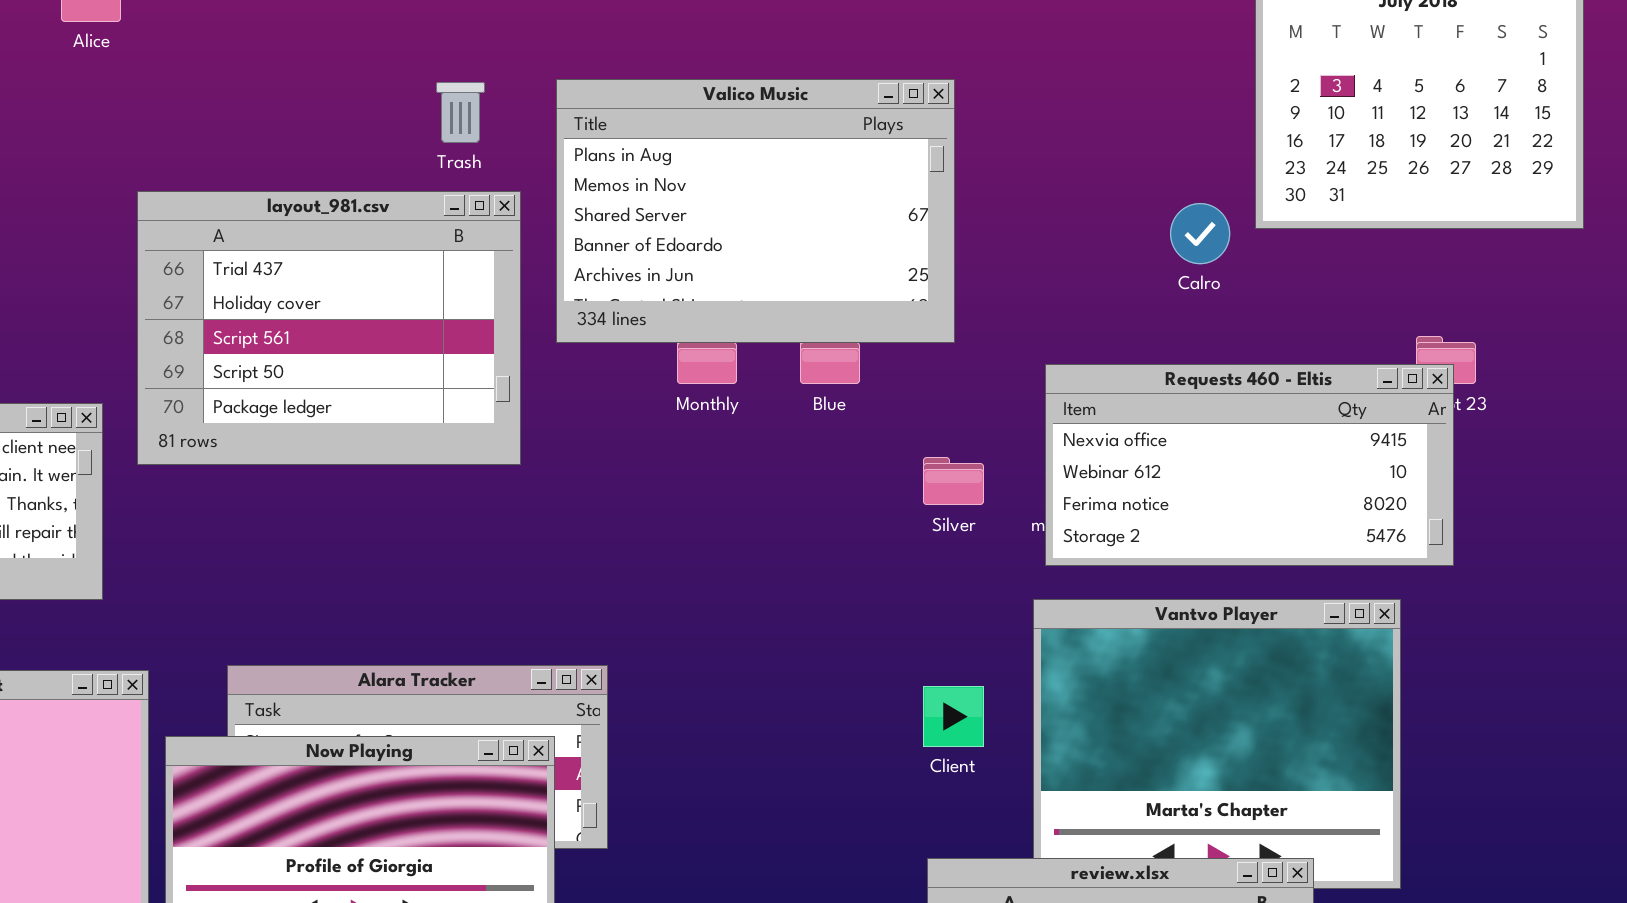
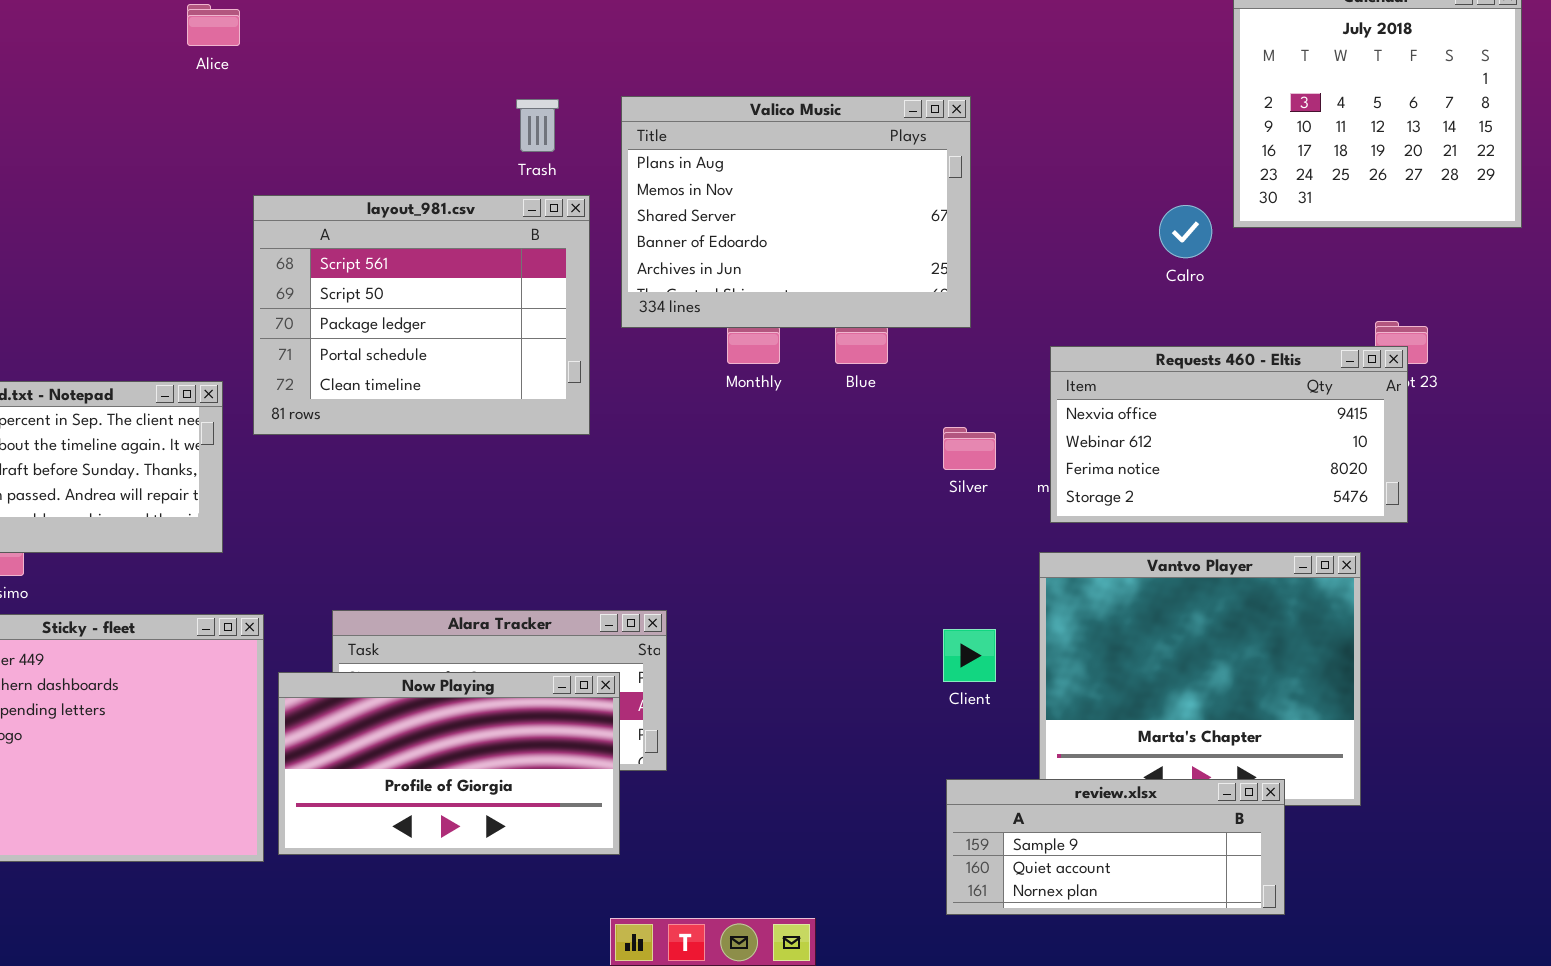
layout_981.csv: [137,191,521,465] -> [253,195,590,435], scrolled down 2 rows

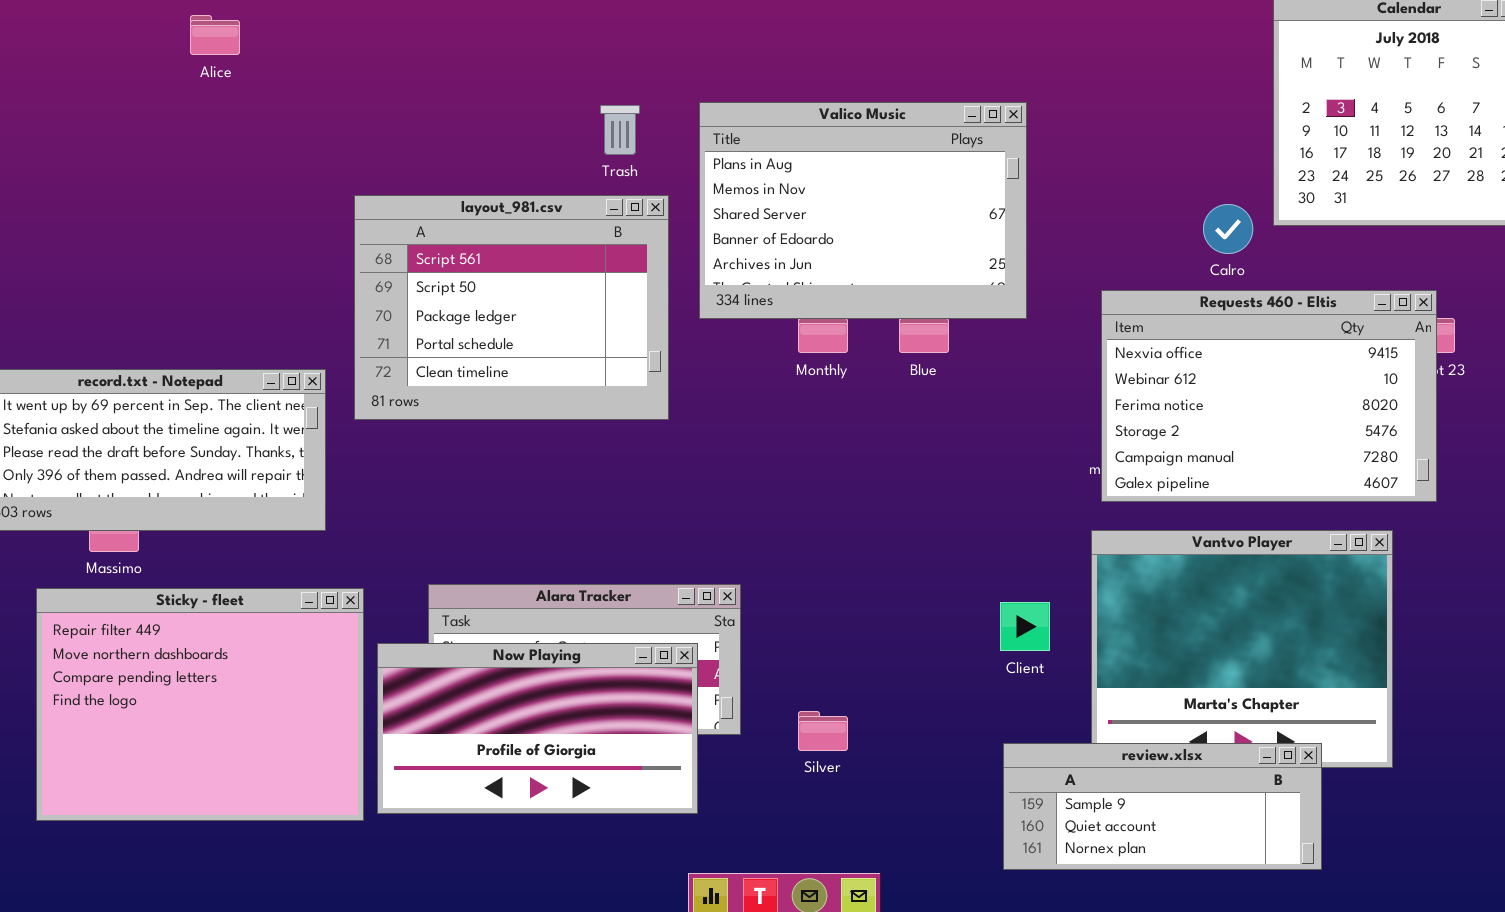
Alice: [187,4,240,46] -> [190,15,240,55], moved
Requests 460 - Eltis: [1050,346,1408,523] -> [1101,290,1437,502], resized
Silver: [943,427,996,470] -> [798,711,848,751], moved

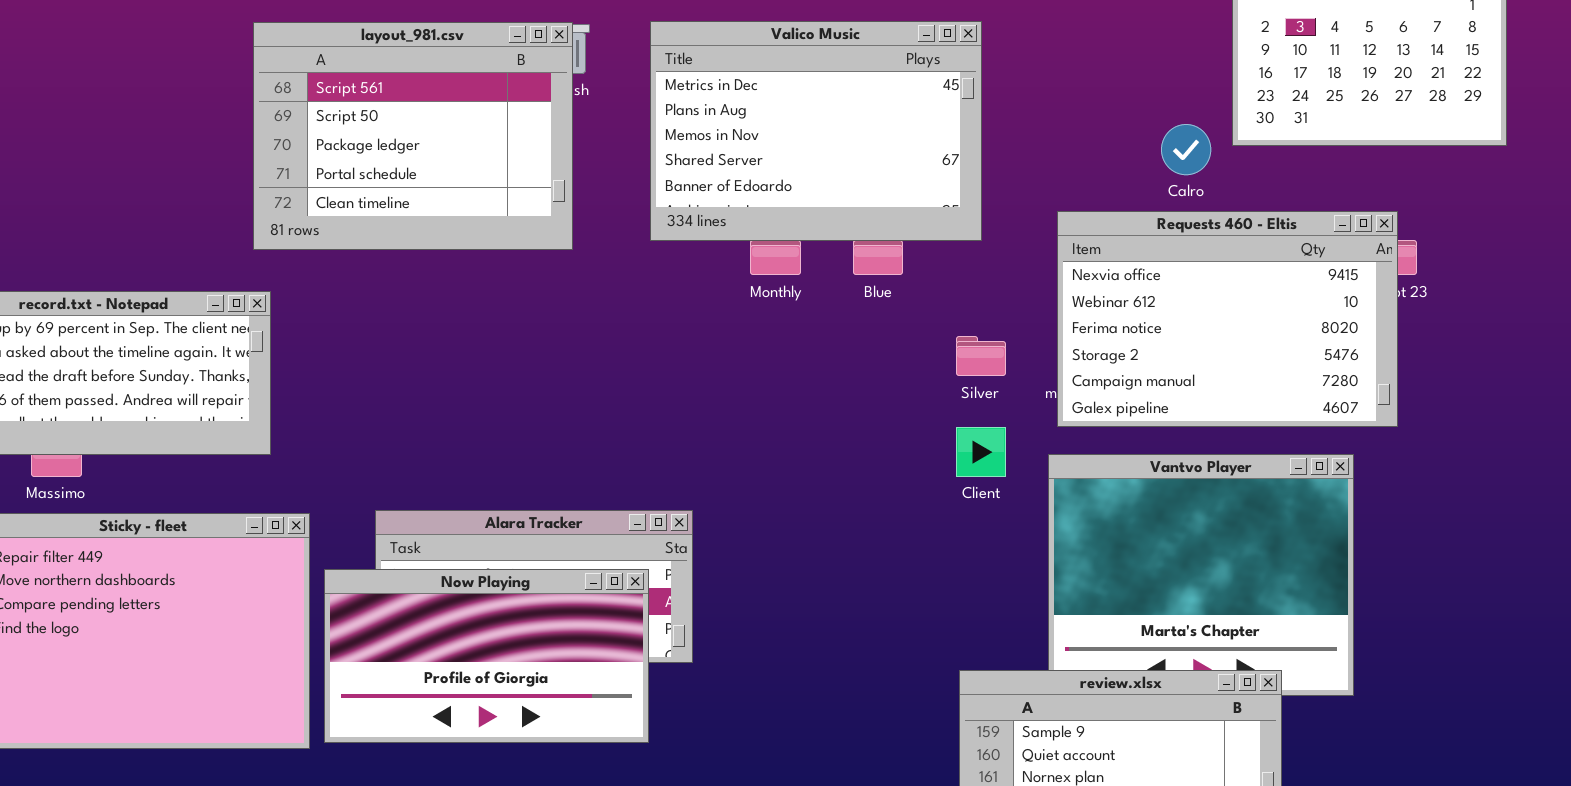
Valico Music: [699,102,1027,319] -> [650,21,982,241], scrolled up 1 row
layout_981.csv: [354,195,669,420] -> [253,22,573,250], moved
Client: [1000,602,1050,651] -> [956,427,1006,477], moved
Silver: [798,711,848,751] -> [956,336,1006,376], moved

